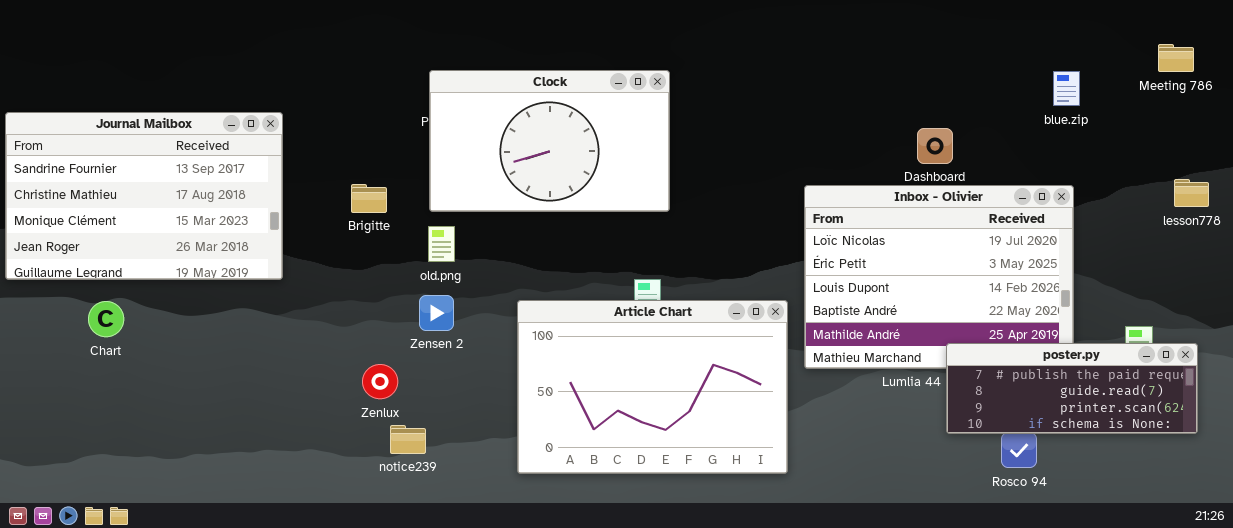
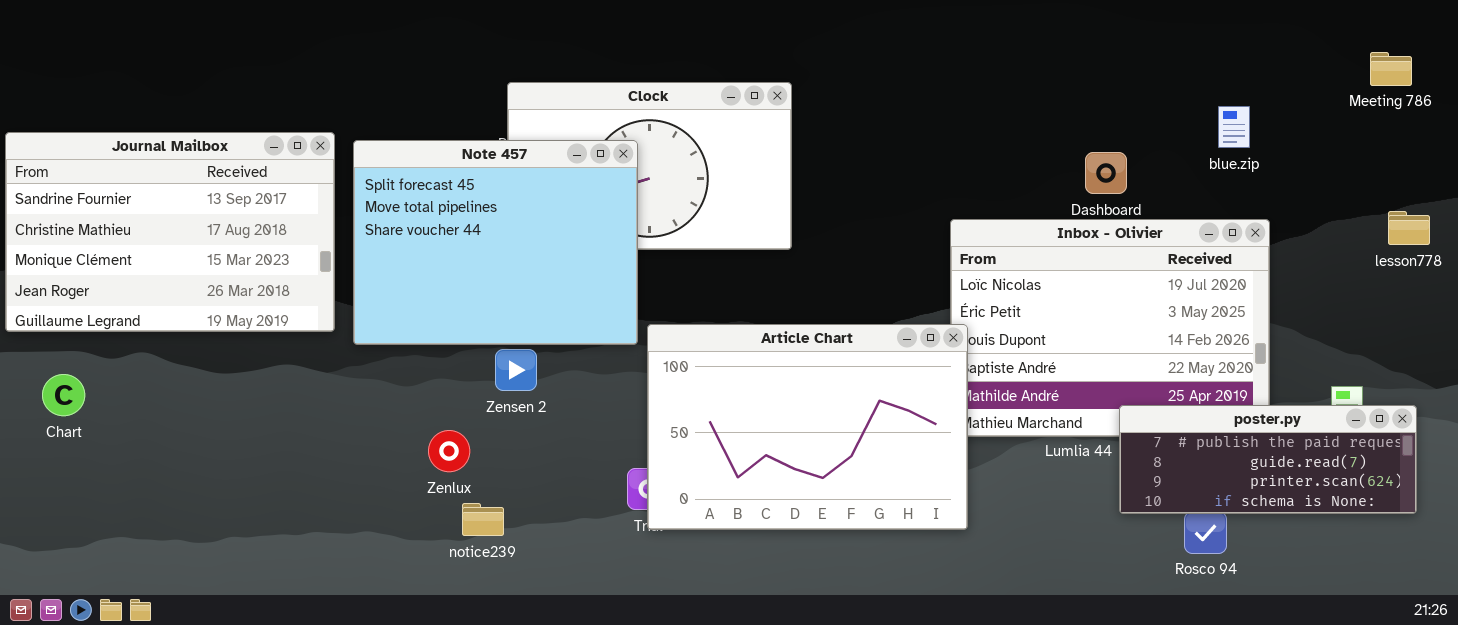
blue.zip: [1053,71,1080,106] -> [1218,106,1250,148], moved
Note 457: none -> [353,140,638,345], opened
Article Chart: [517,300,788,474] -> [647,324,968,530], moved
Chart: [88,301,124,337] -> [42,374,85,416], moved

